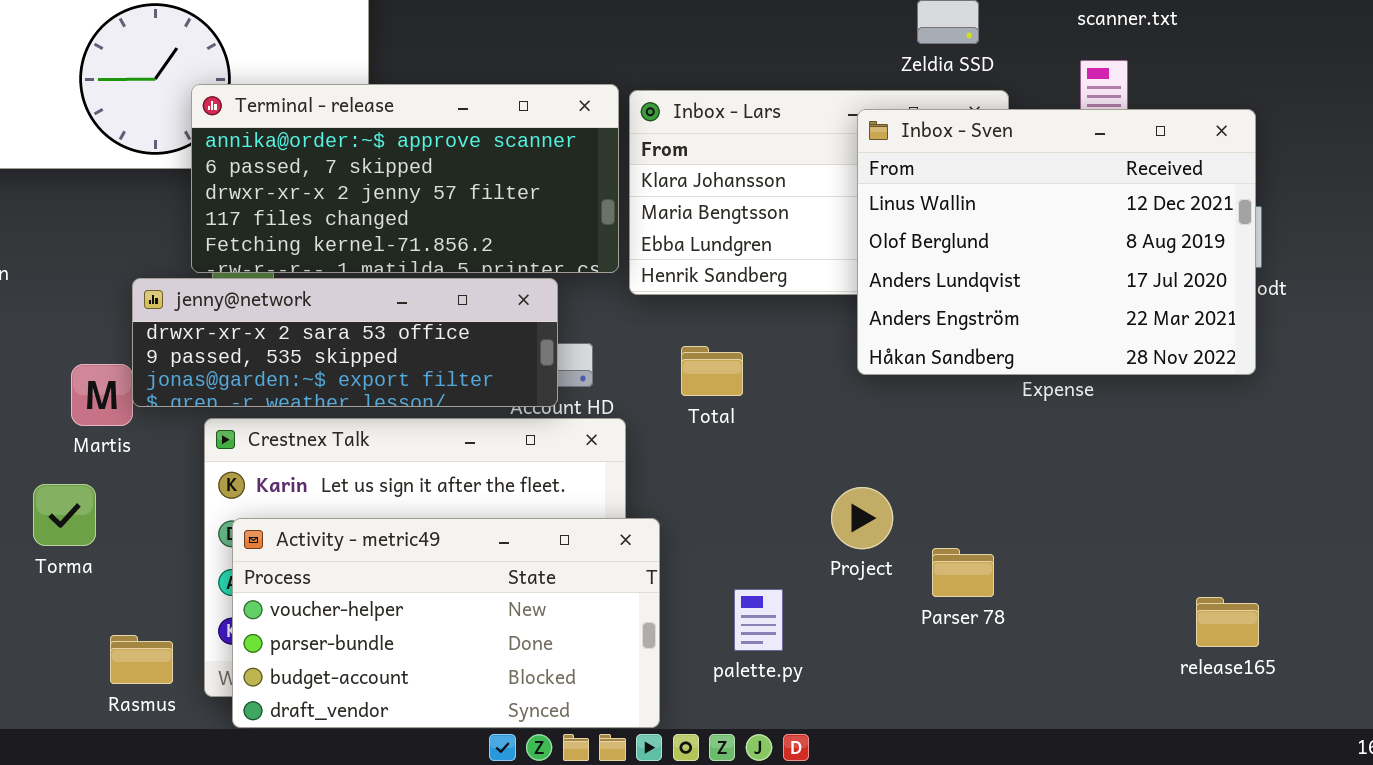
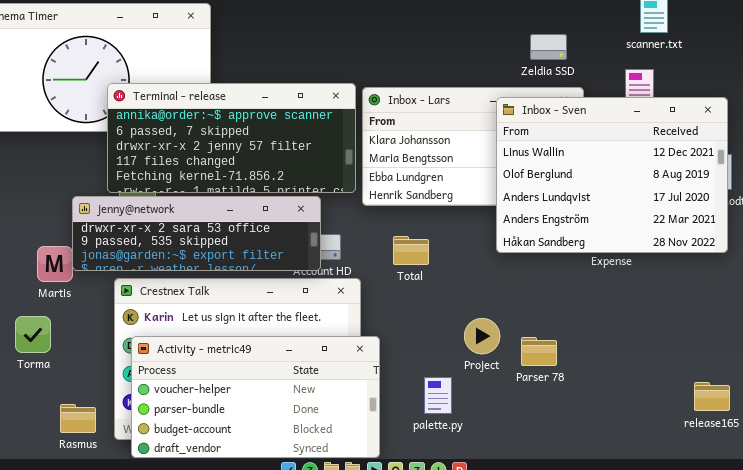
Project: [831,487,893,549] -> [464,318,500,354], moved
Parser 78: [932,548,994,597] -> [521,337,557,366], moved

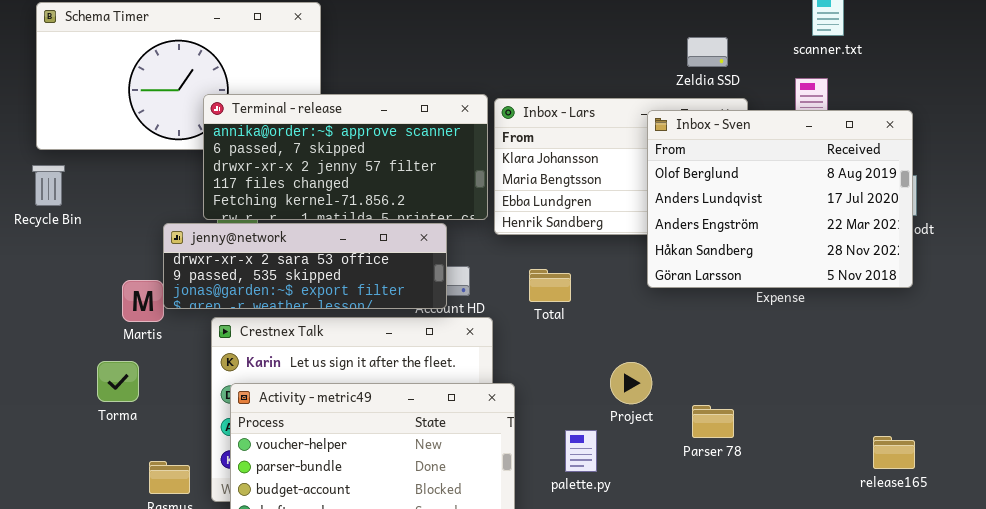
Inbox - Sven: [496,97,728,253] -> [647,110,913,288], scrolled down 1 row
Parser 78: [521,337,557,366] -> [692,405,734,438], moved

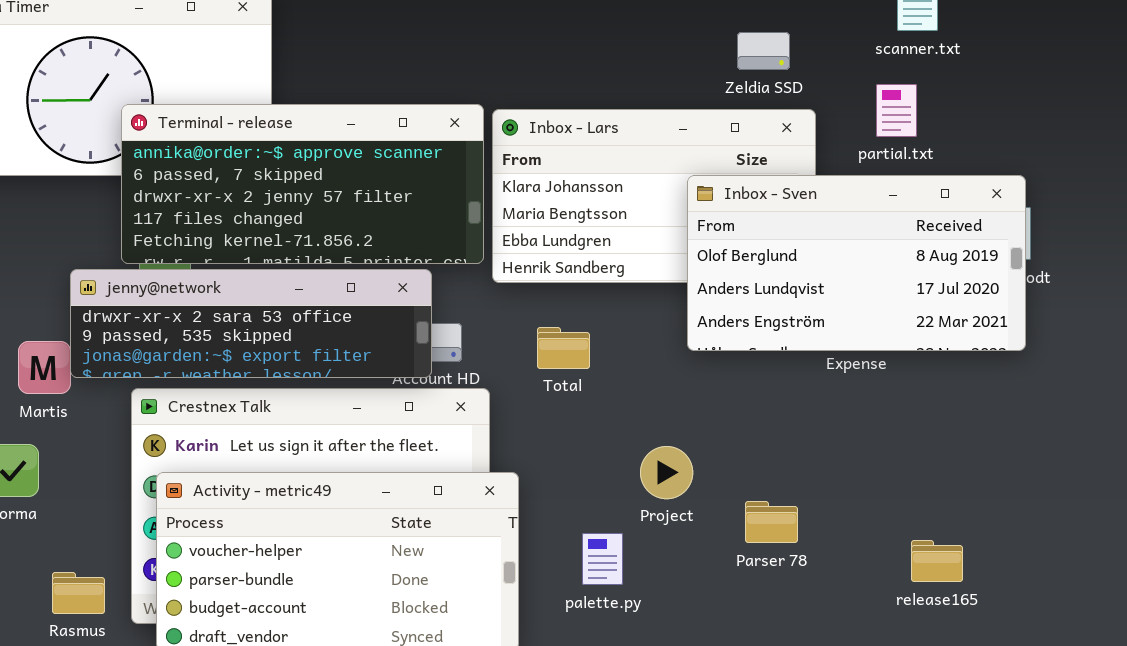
Inbox - Sven: [647,110,913,288] -> [687,175,1026,351], resized
release165: [873,436,915,469] -> [911,540,963,582], moved

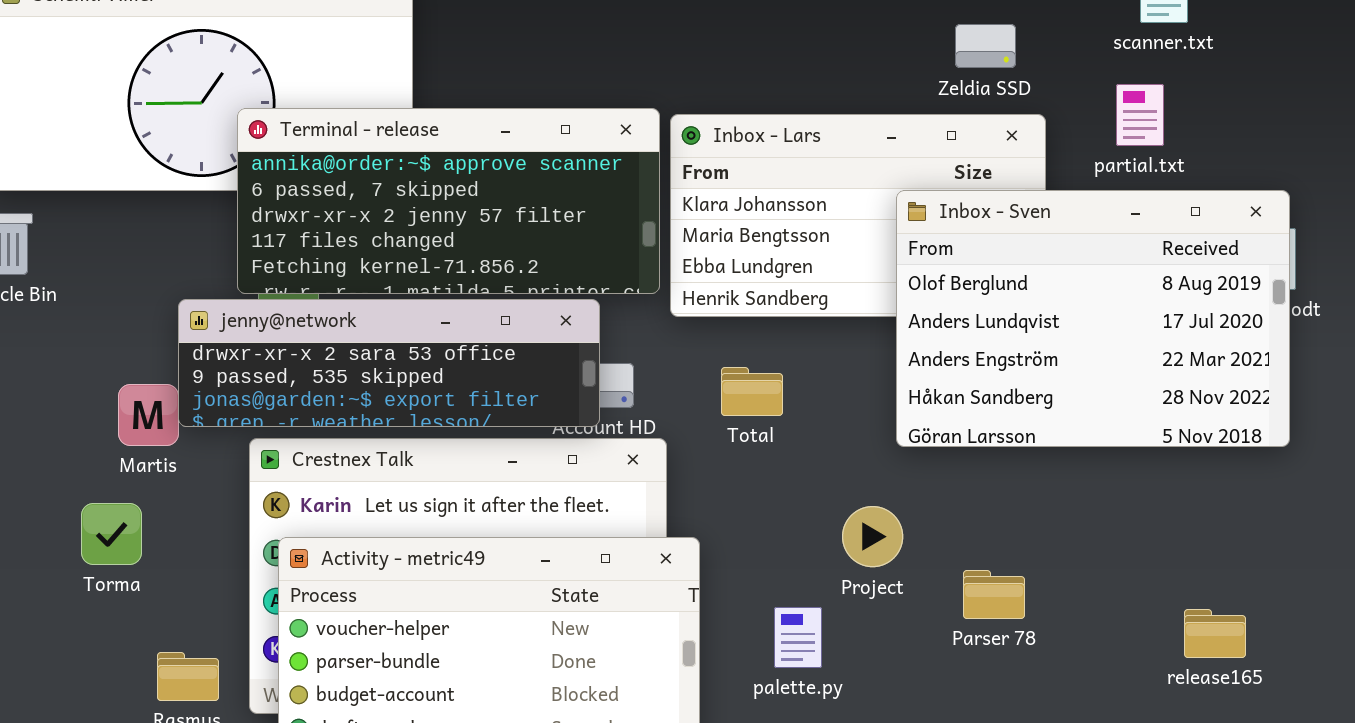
Inbox - Sven: [687,175,1026,351] -> [896,190,1290,447], resized
release165: [911,540,963,582] -> [1184,609,1246,658], moved

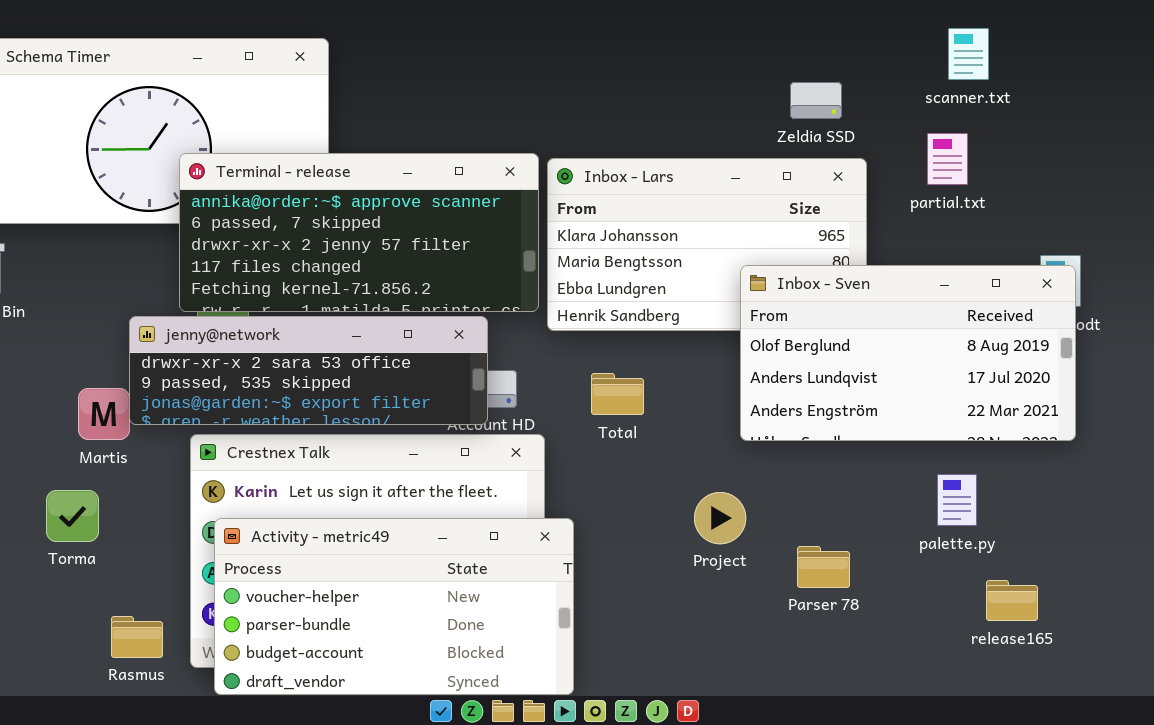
Inbox - Sven: [896,190,1290,447] -> [740,265,1076,441], resized
palette.py: [774,607,822,668] -> [937,474,977,526], moved

